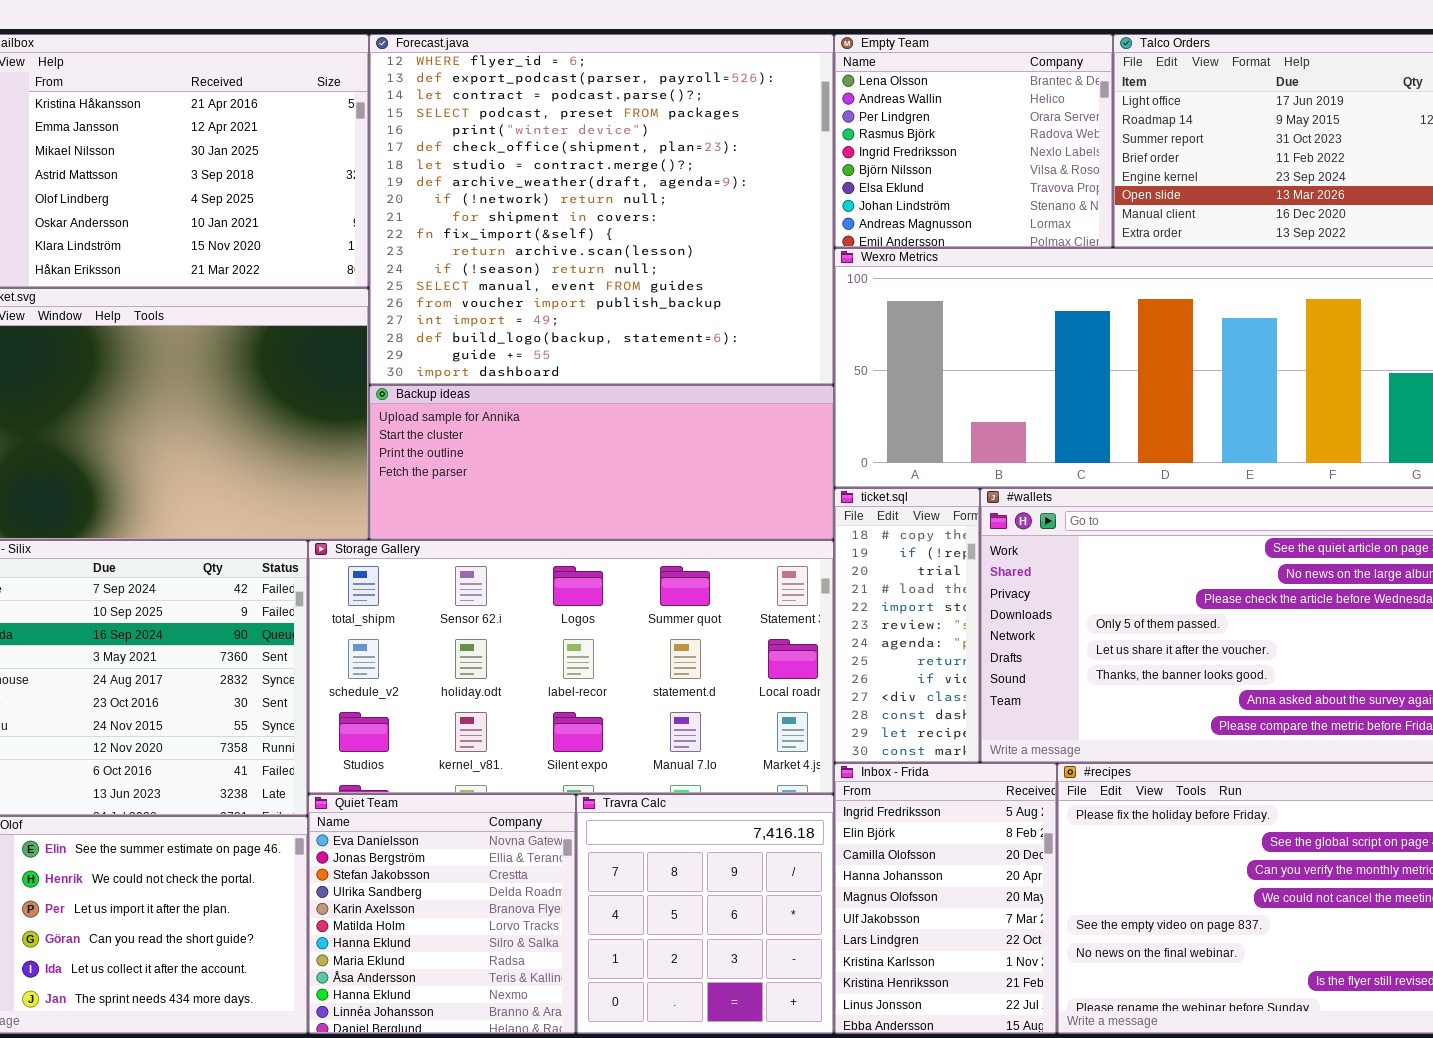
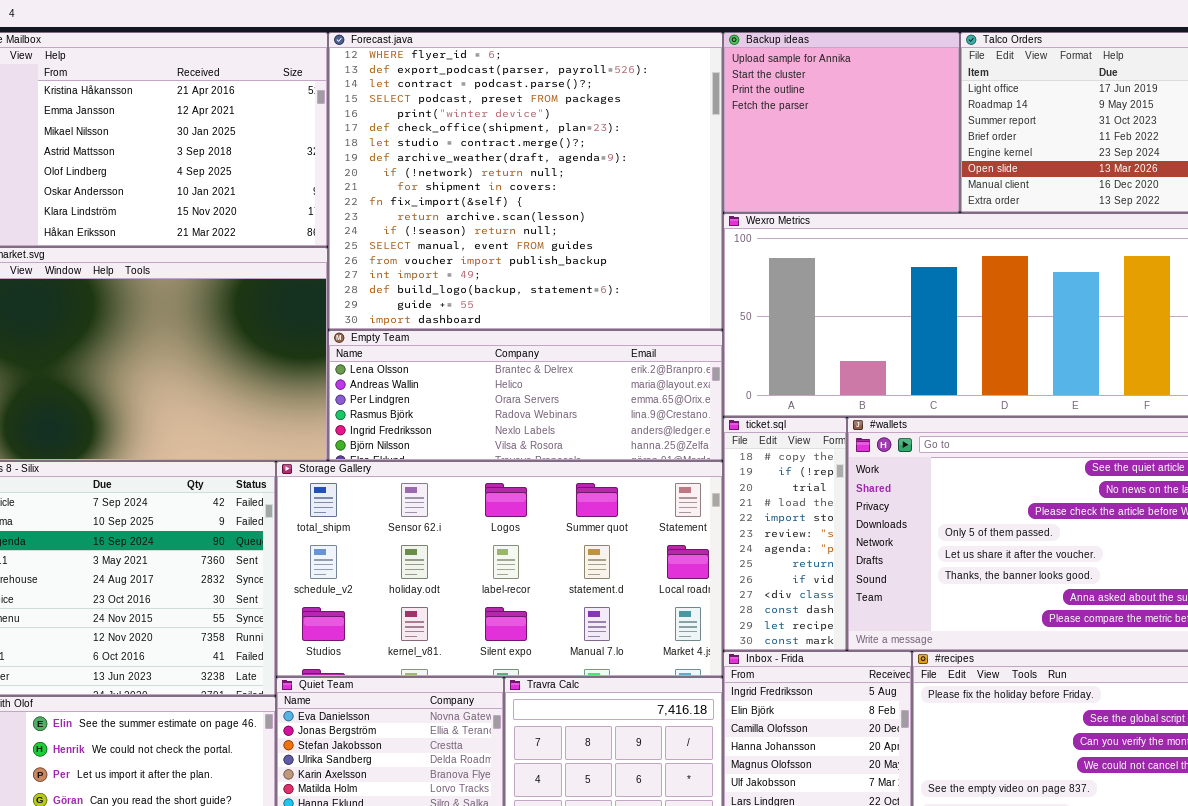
Empty Team: [834,34,1113,248] -> [328,330,723,461], moved, resized
Backup ideas: [369,385,834,540] -> [723,32,960,213], moved, resized

